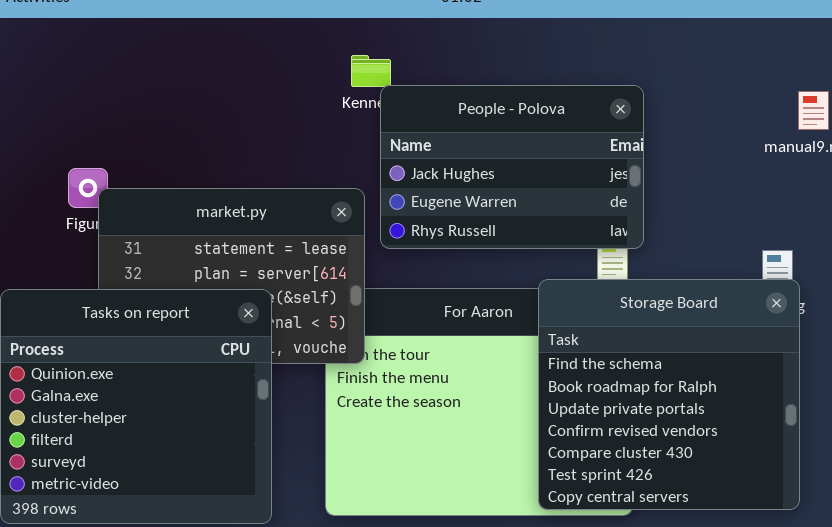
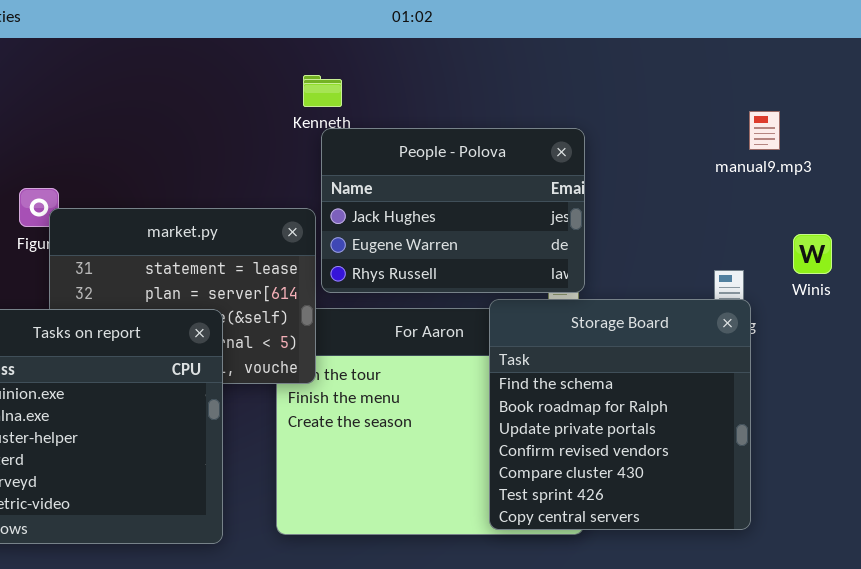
People - Polova: [380,85,644,249] -> [321,128,585,293], moved

